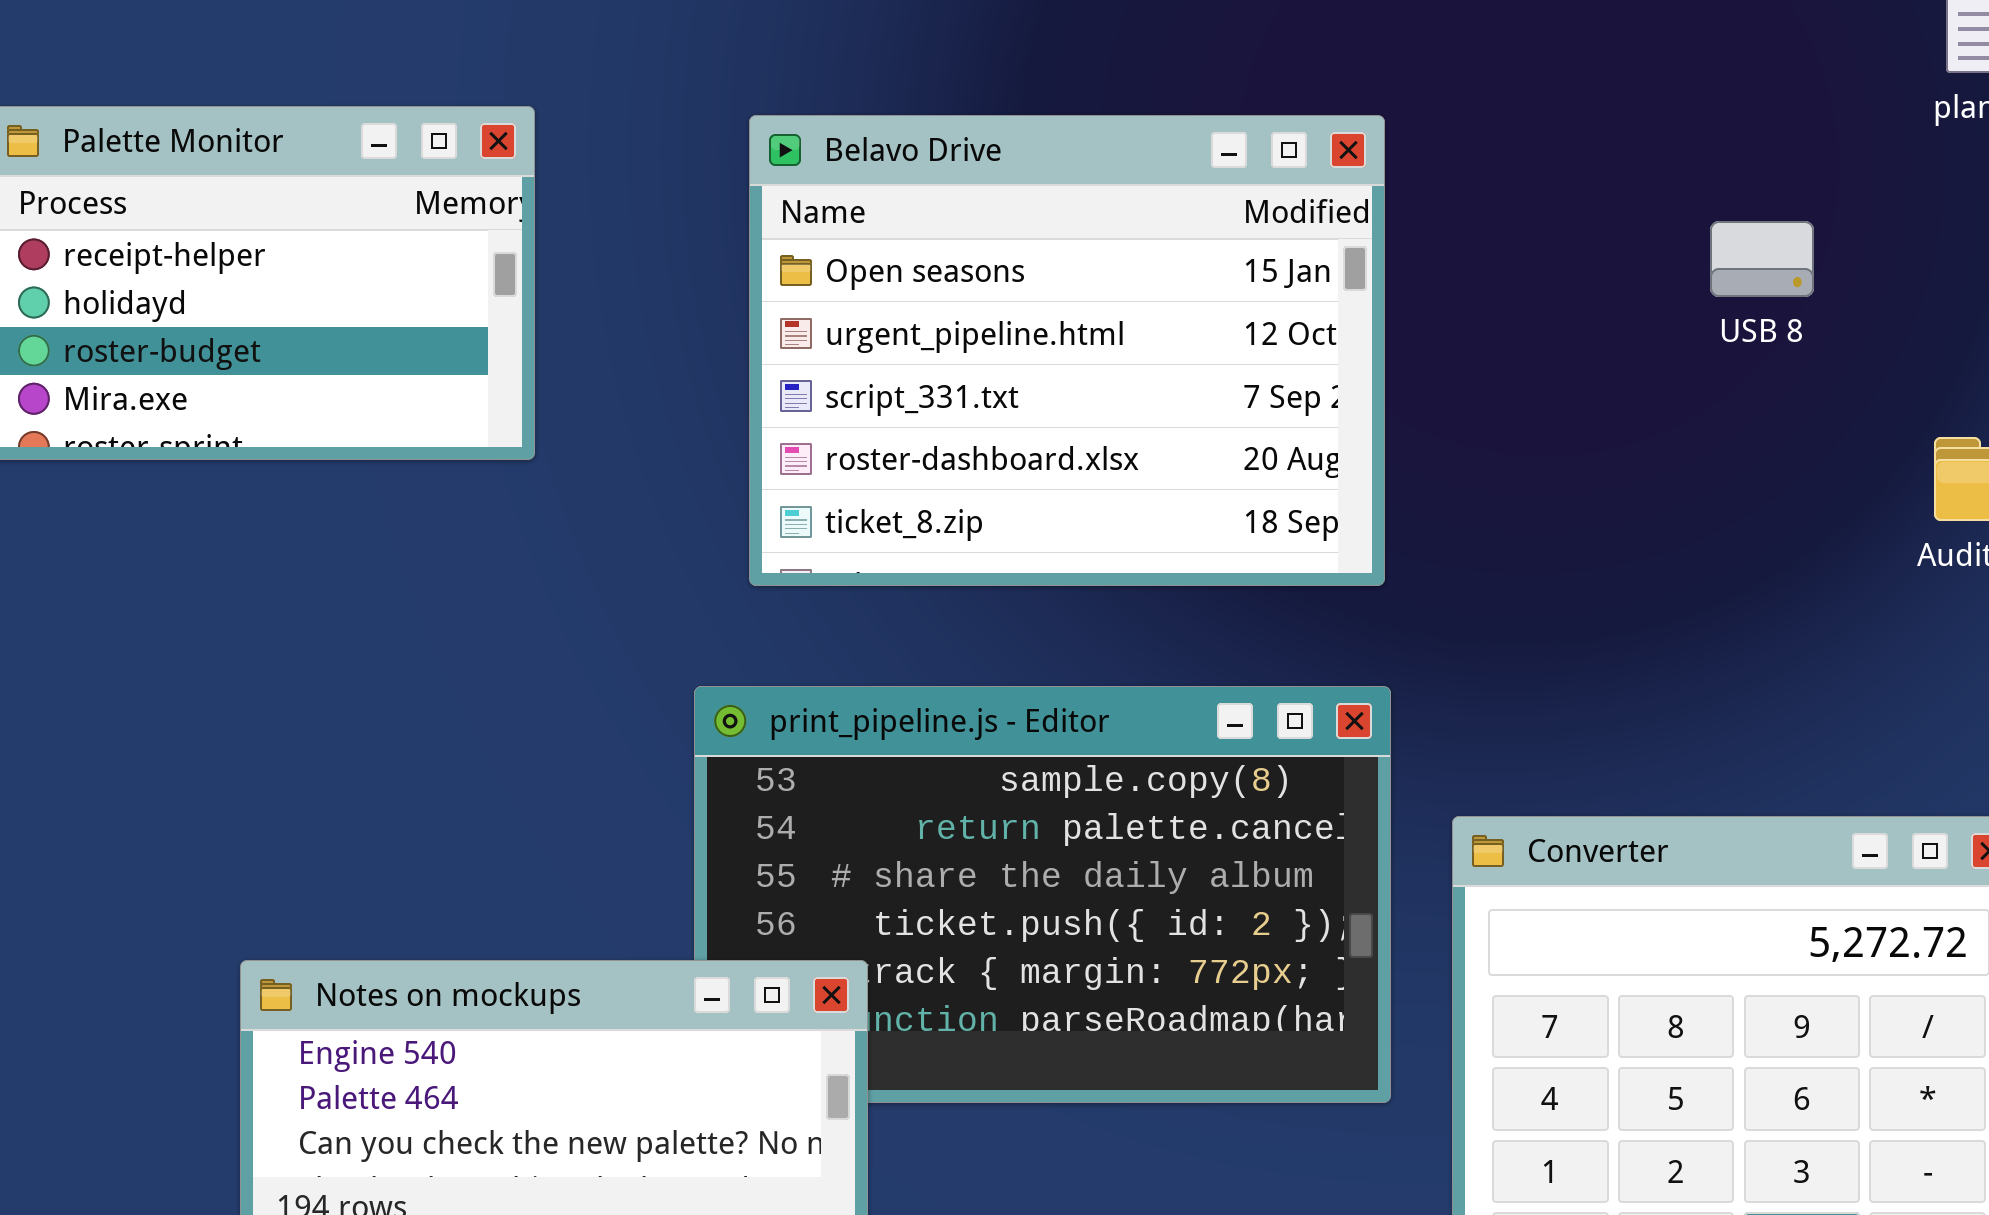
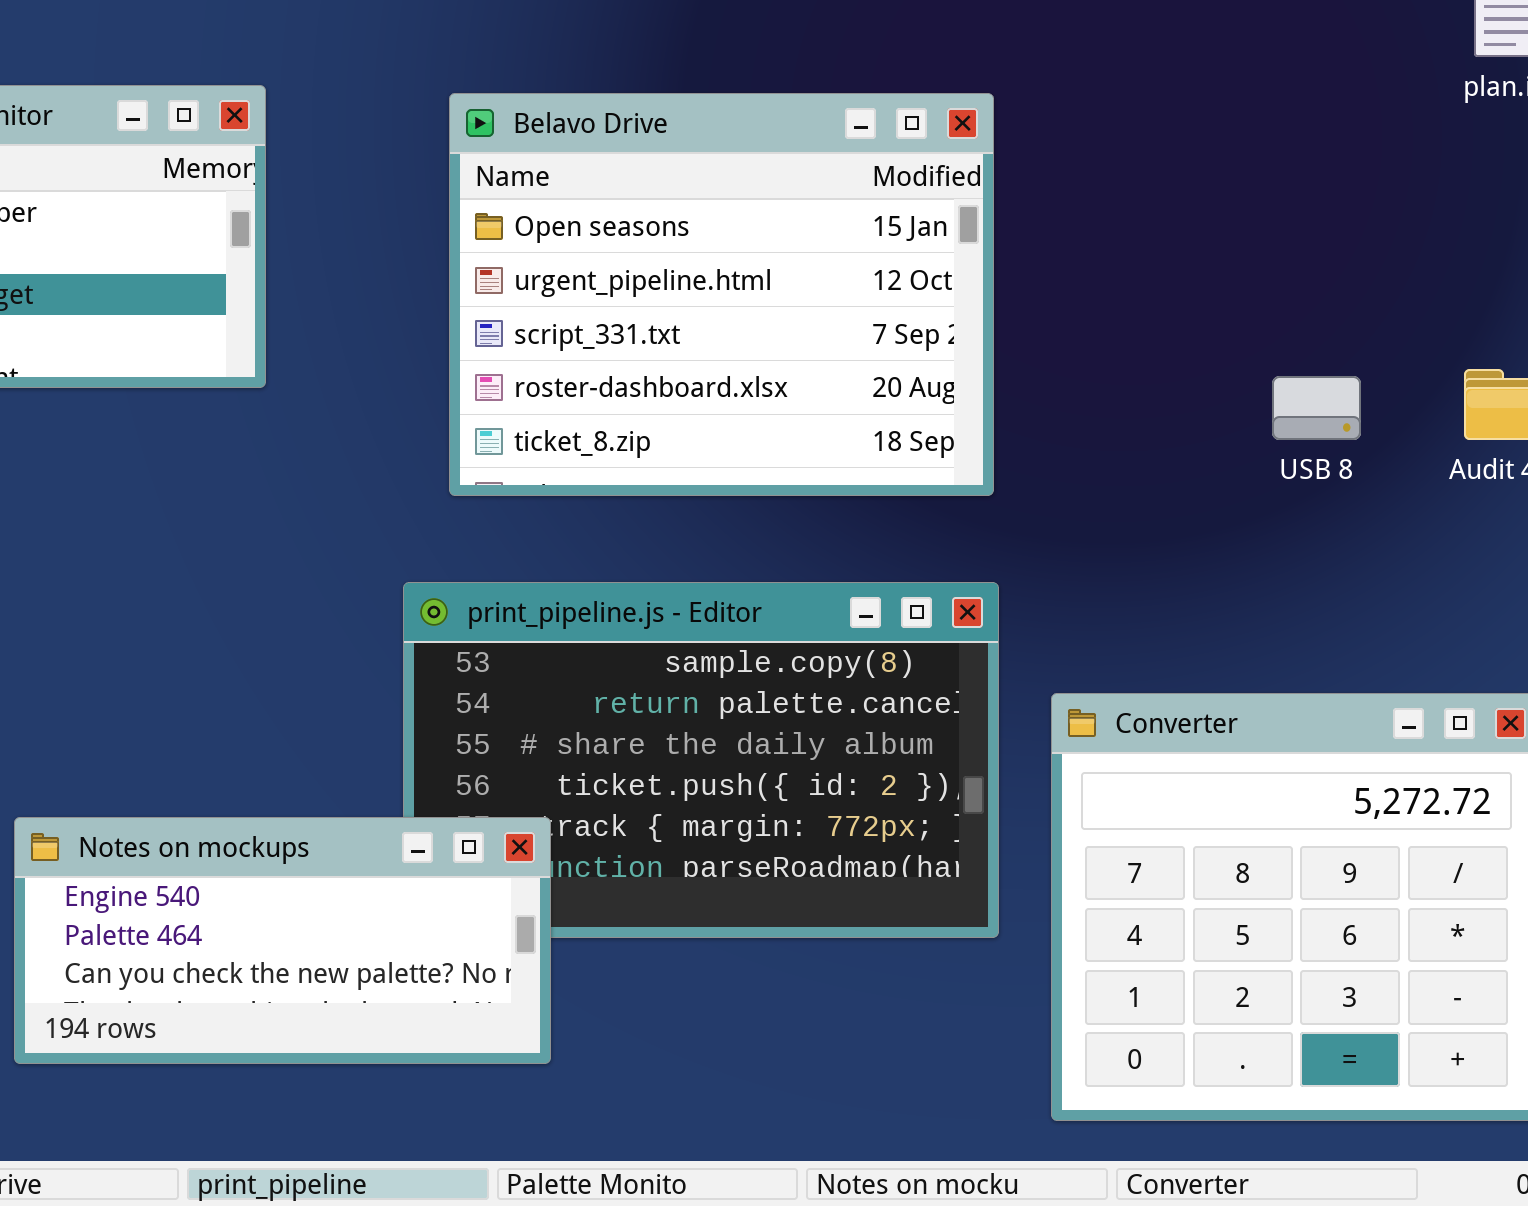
USB 8: [1710,221,1814,297] -> [1272,376,1361,440], moved

